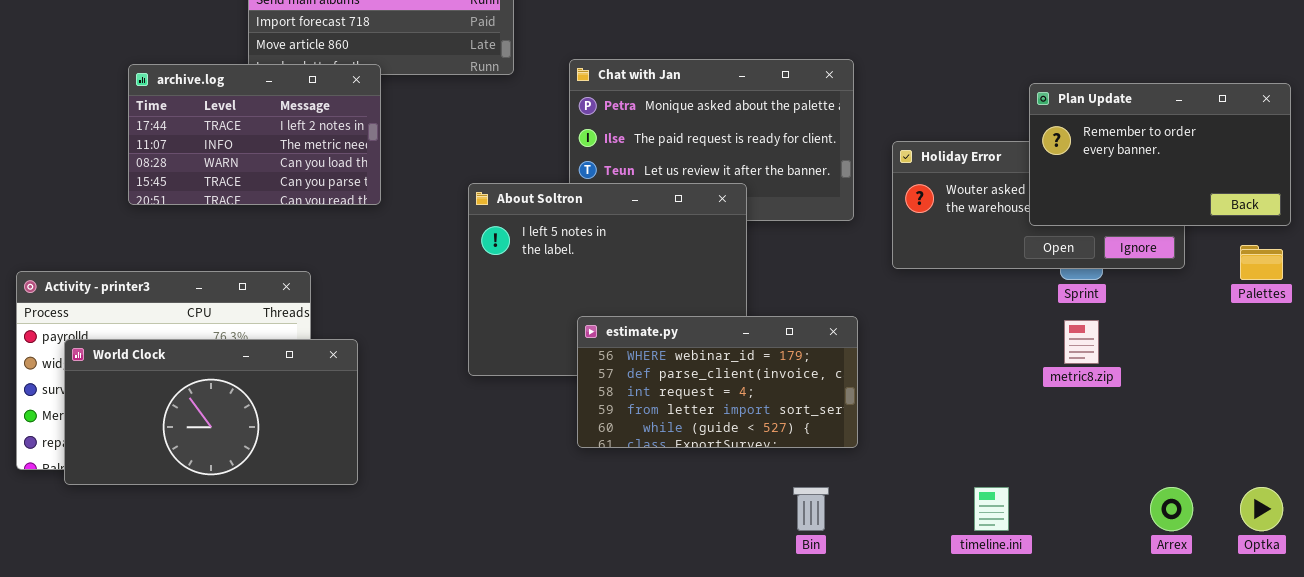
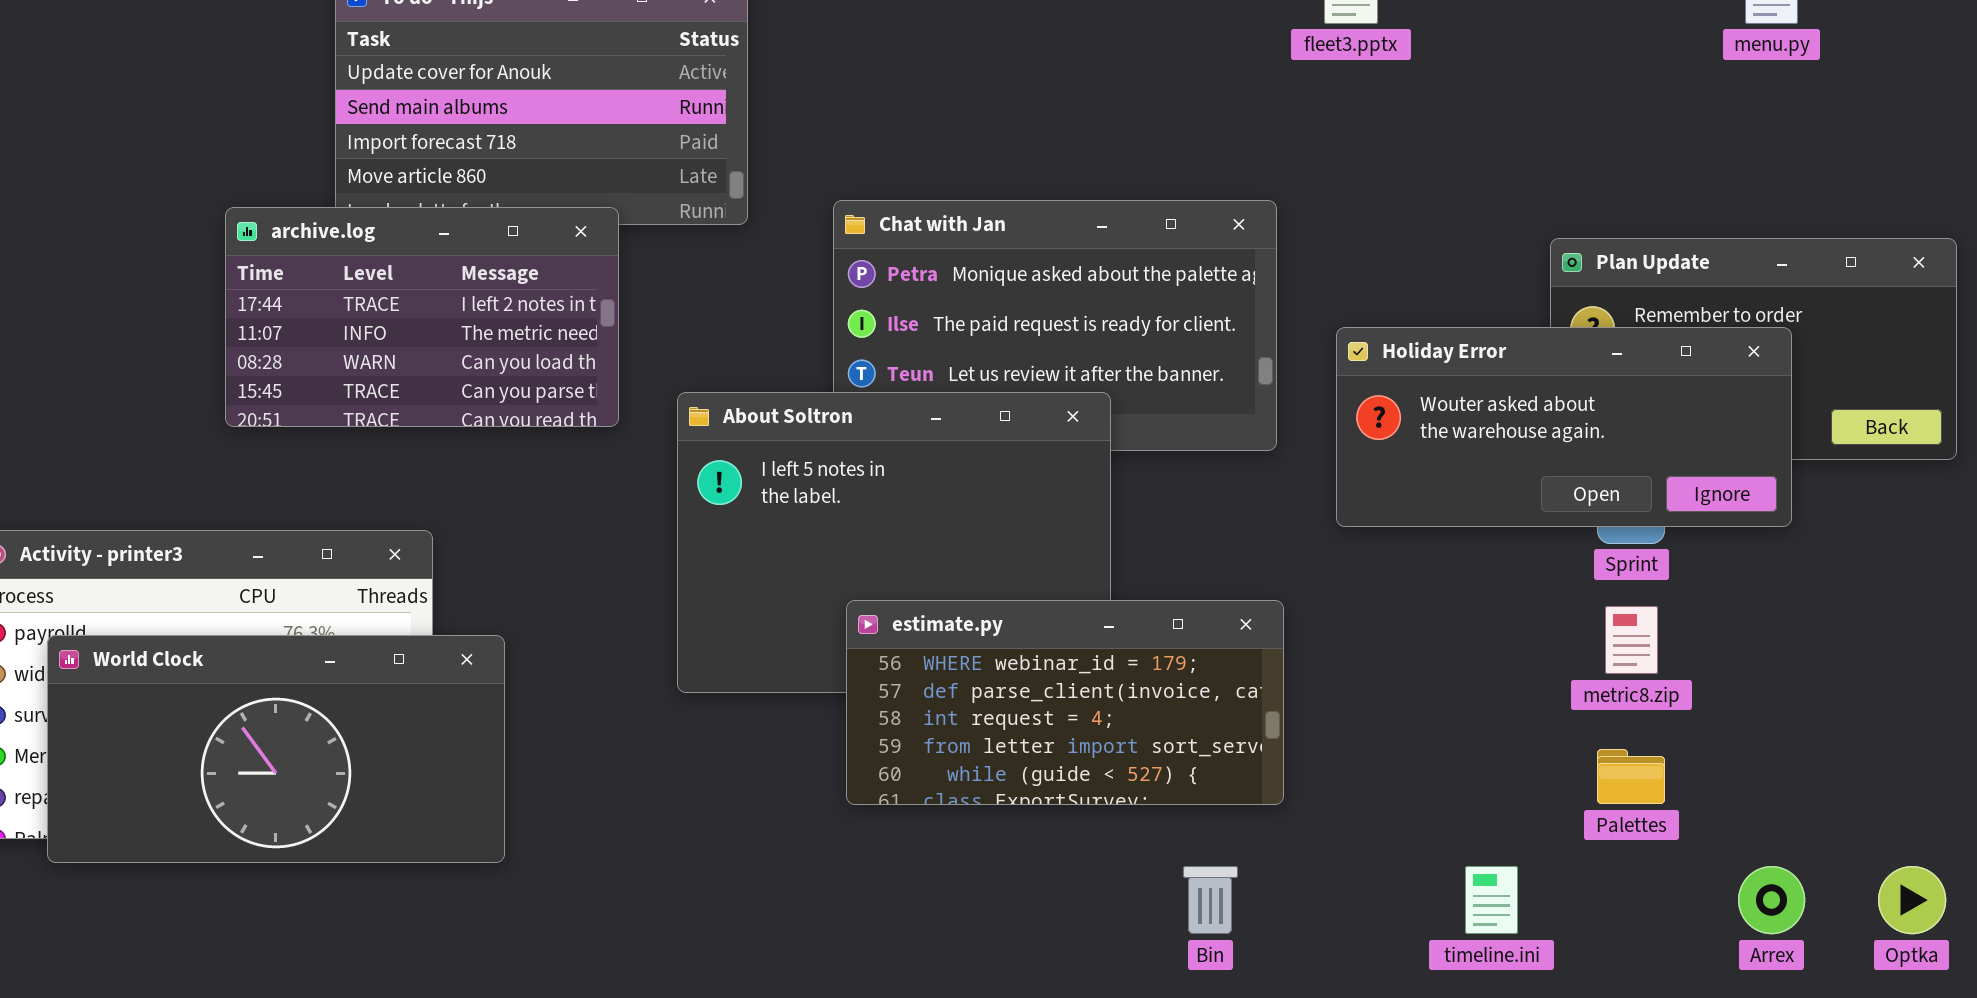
archive.log: [128,64,381,205] -> [225,207,619,427], moved
Holiday Error: [892,141,1185,269] -> [1336,327,1792,527], raised
Palettes: [1240,245,1283,280] -> [1597,749,1665,804], moved

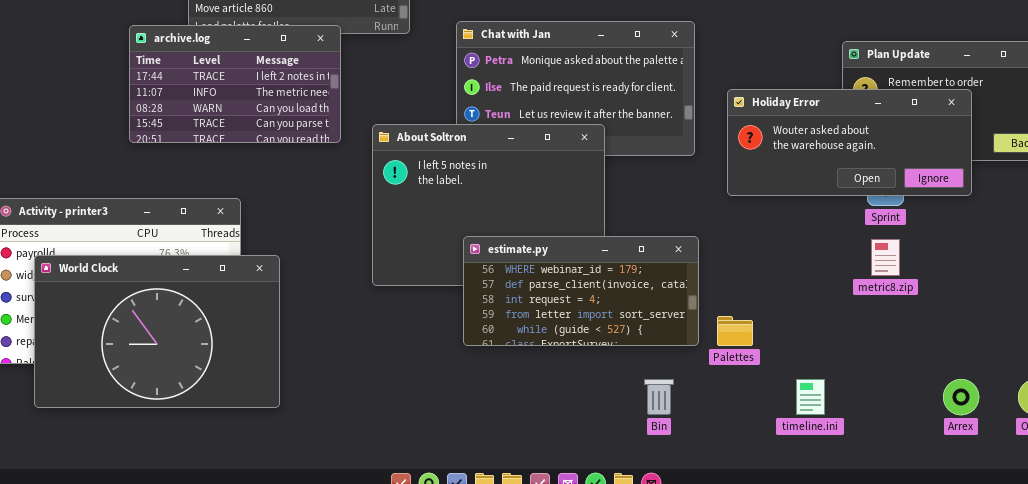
World Clock: [47,635,505,863] -> [34,255,280,408], resized
Palettes: [1597,749,1665,804] -> [717,316,753,346], moved

